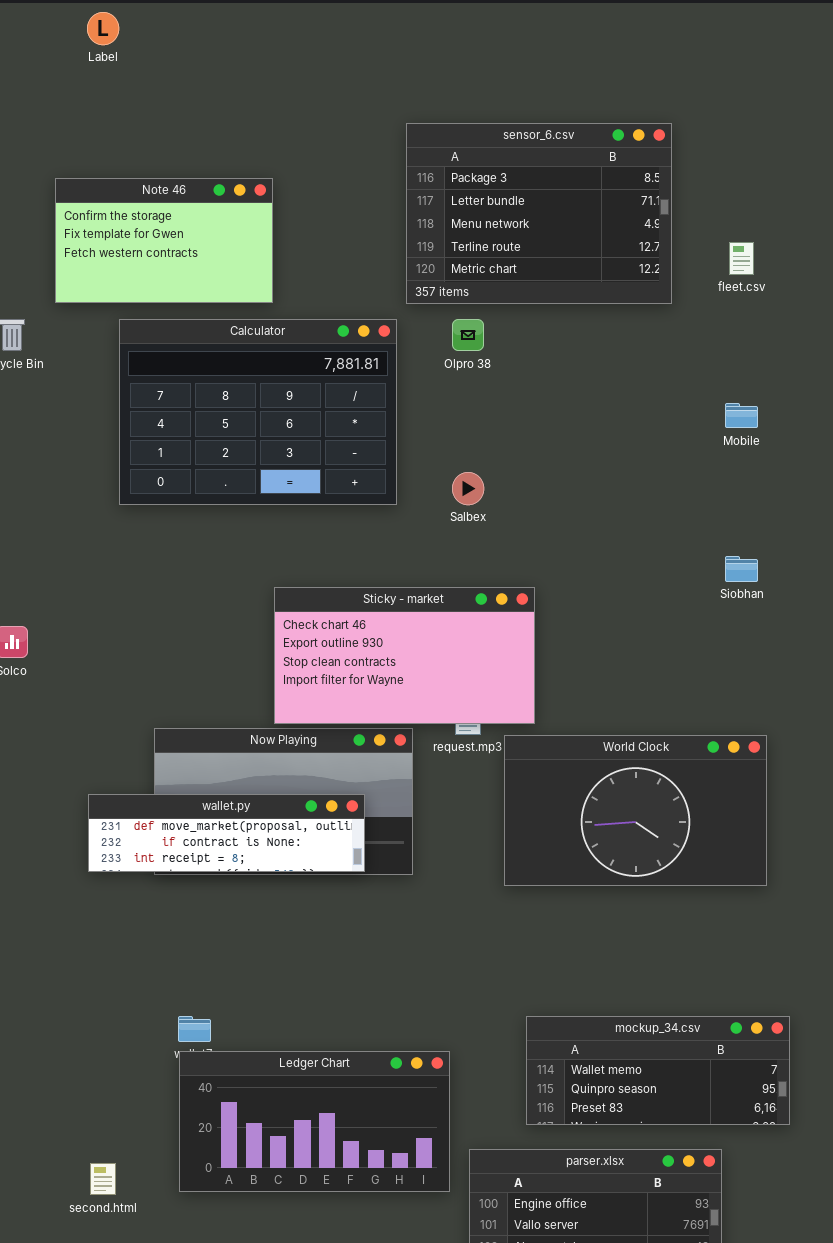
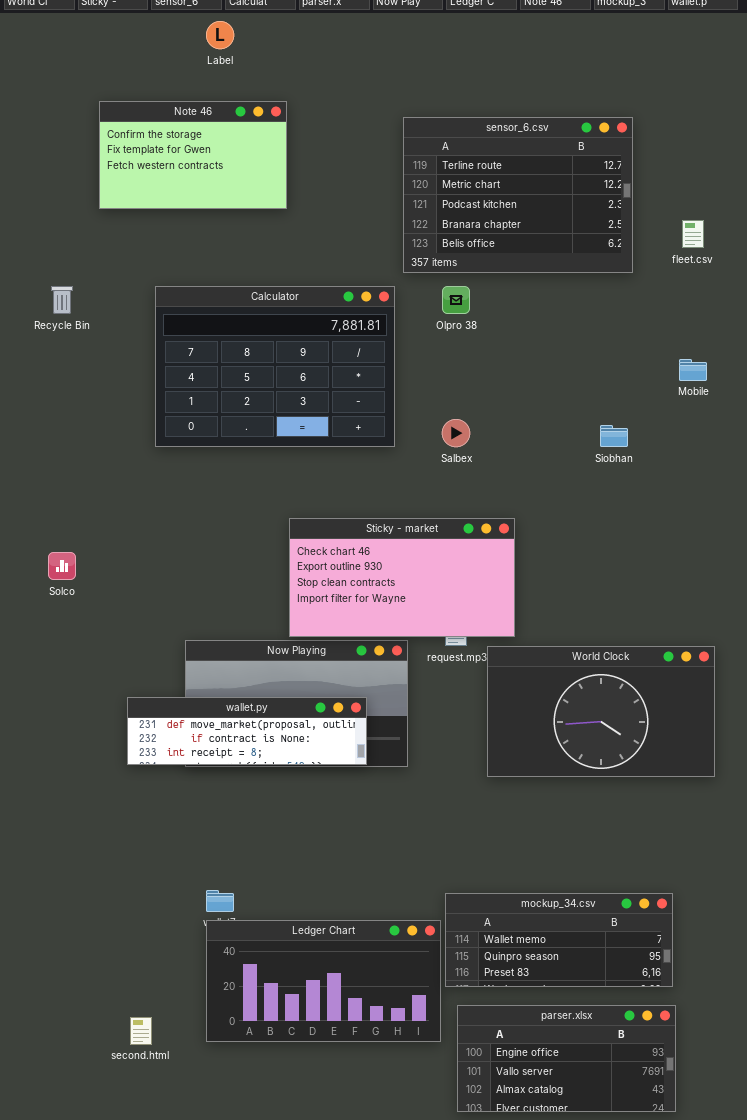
Label: [87,12,119,45] -> [206,21,234,49], moved
sensor_6.csv: [406,123,672,304] -> [403,117,633,273], scrolled down 3 rows
Note 46: [55,178,273,303] -> [99,101,287,209], moved
Siobhan: [725,556,758,582] -> [600,425,628,447], moved
mockup_34.csv: [526,1016,790,1125] -> [445,893,673,987], moved

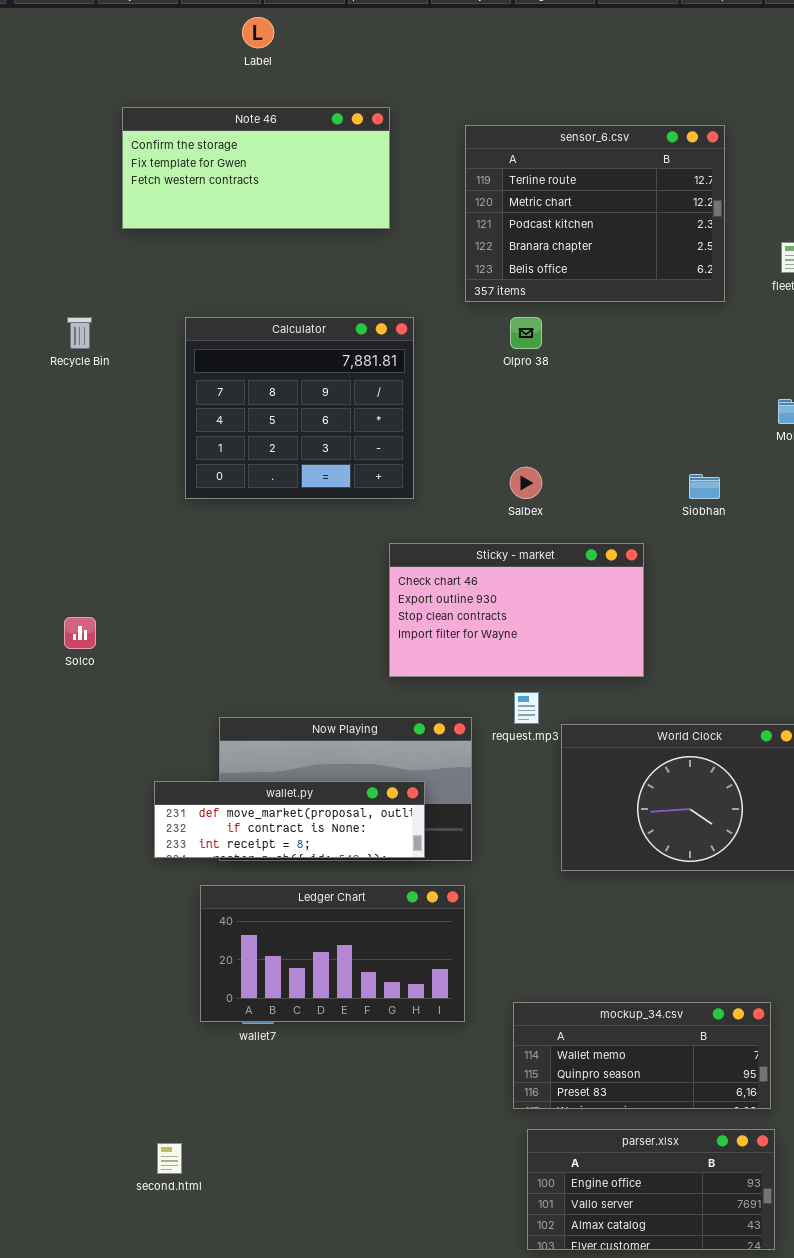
Note 46: [99,101,287,209] -> [122,107,390,229], resized
Calculator: [155,286,395,447] -> [185,317,414,499], resized
Sticky - market: [289,518,515,637] -> [389,543,644,677], moved
Ledger Chart: [206,920,441,1042] -> [200,885,465,1022], moved

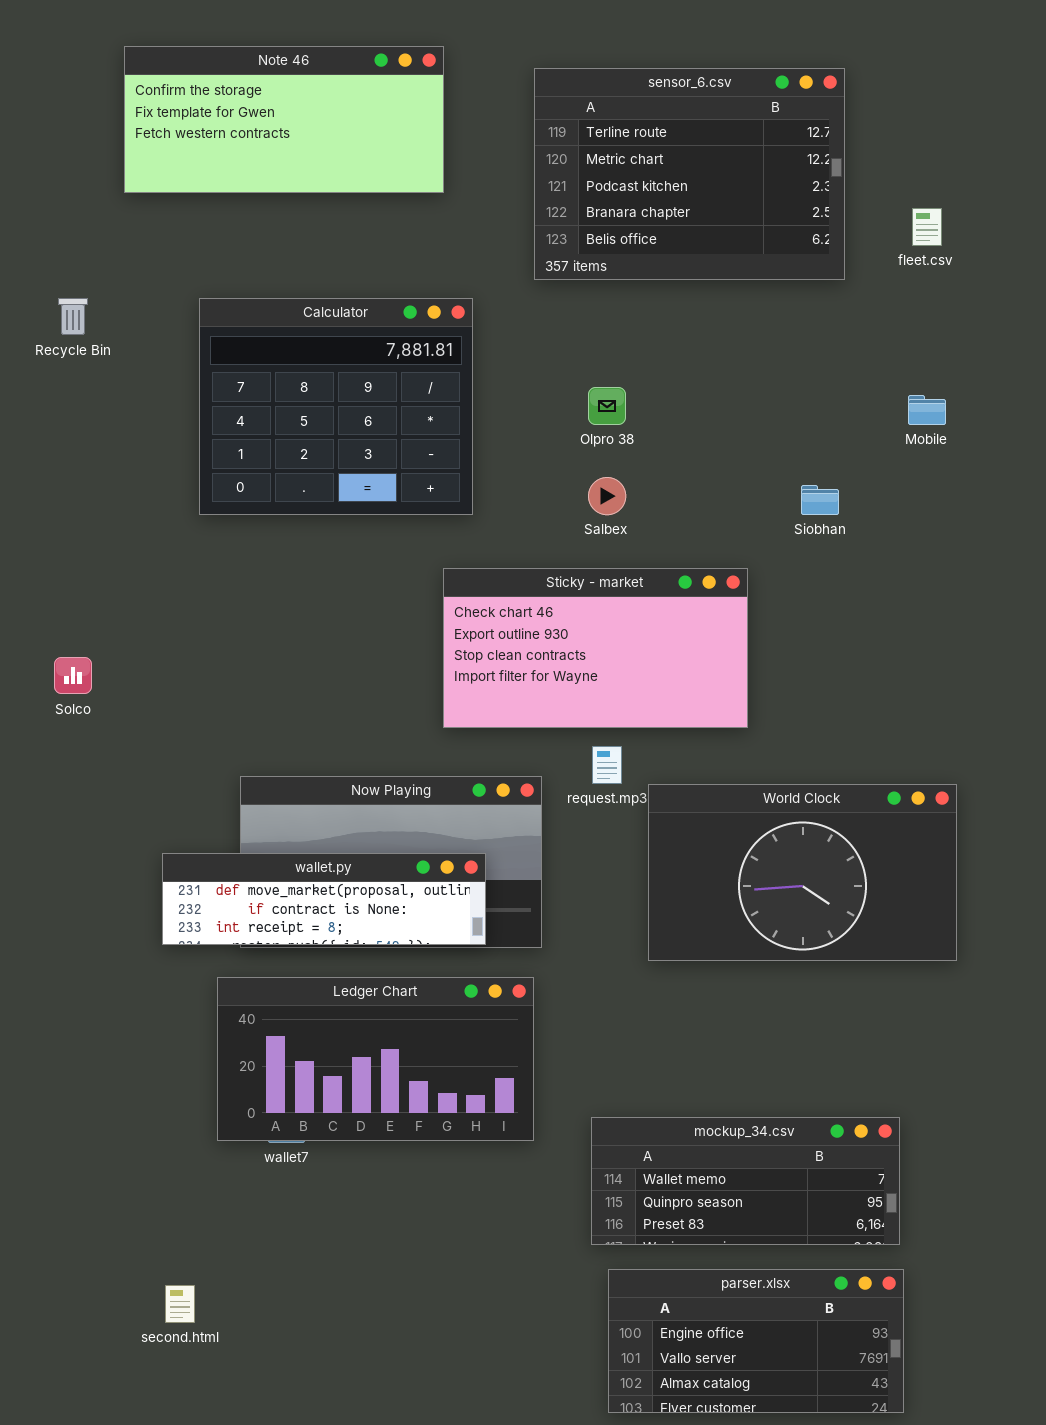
Olpro 38: [510,317,542,349] -> [588,387,626,425], moved

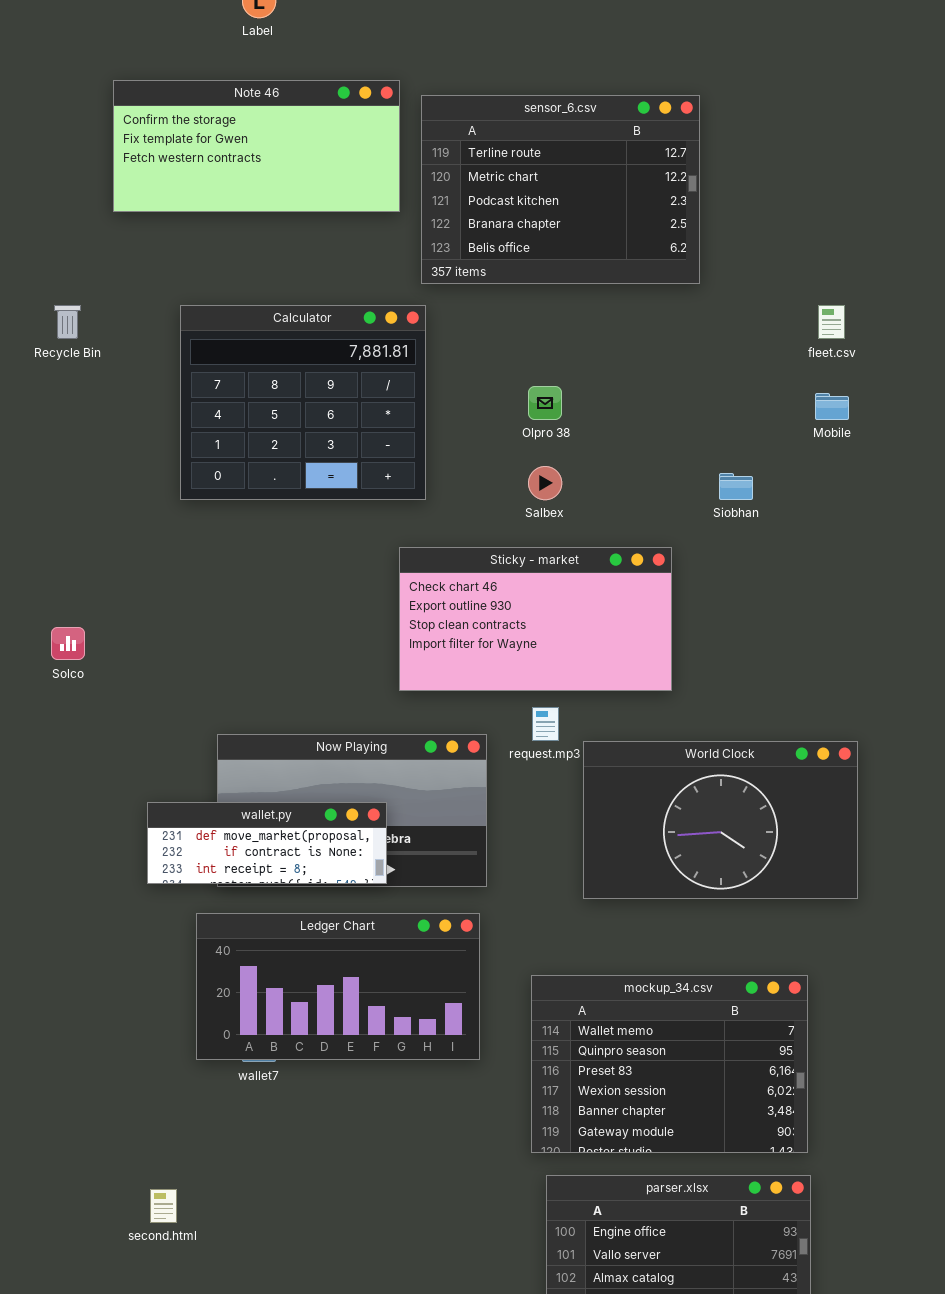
sensor_6.csv: [534,68,845,280] -> [421,95,700,284], moved
fleet.csv: [912,208,942,246] -> [818,305,845,339], moved
wallet.py: [162,853,486,945] -> [147,802,387,884], resized
mockup_34.csv: [591,1117,900,1245] -> [531,975,808,1153], resized

